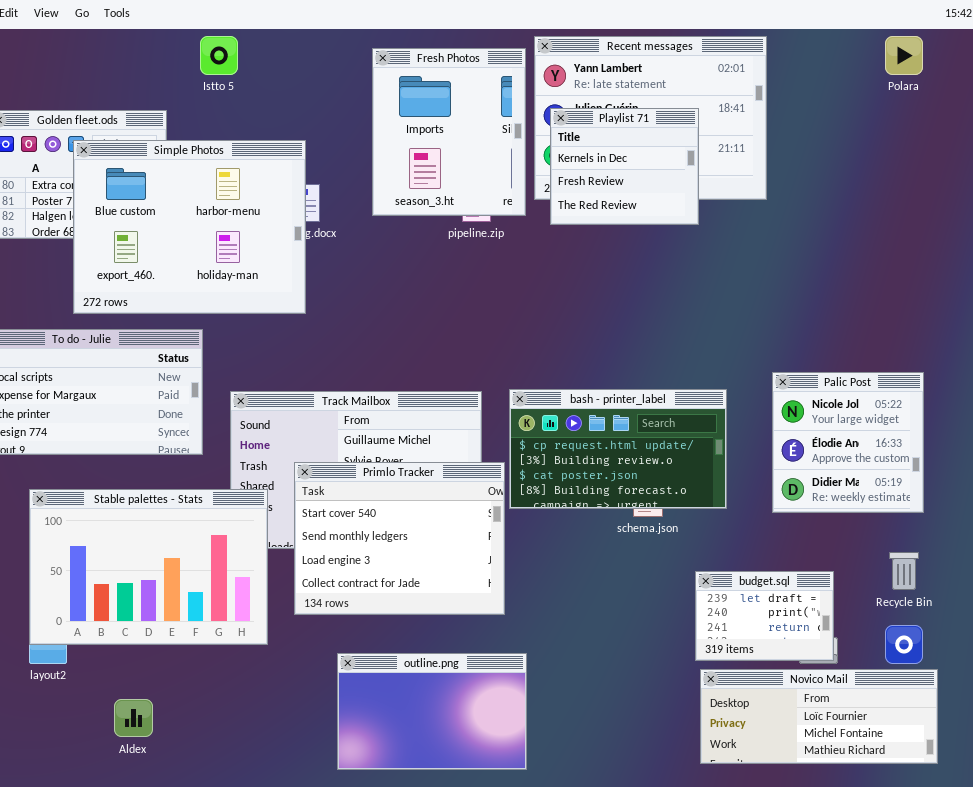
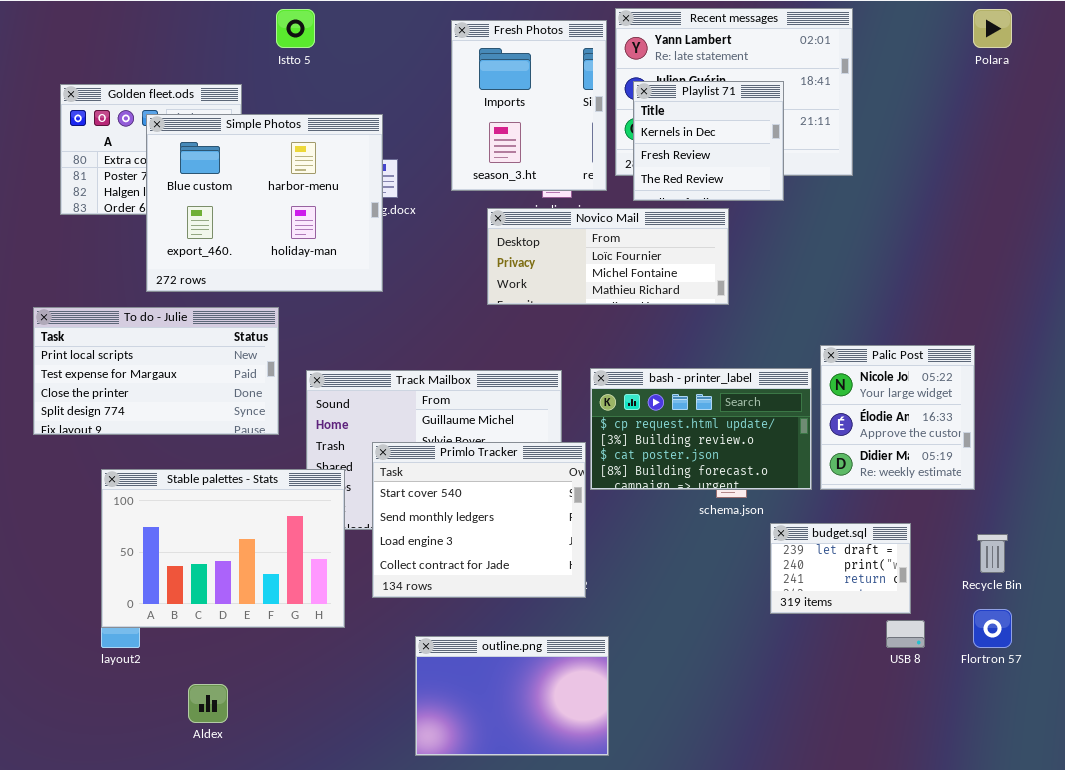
Palic Post: [772,372,924,513] -> [820,345,975,490], moved
budget.sql: [695,571,834,661] -> [770,523,911,614], moved
Novico Mail: [700,669,938,764] -> [487,208,729,305], moved

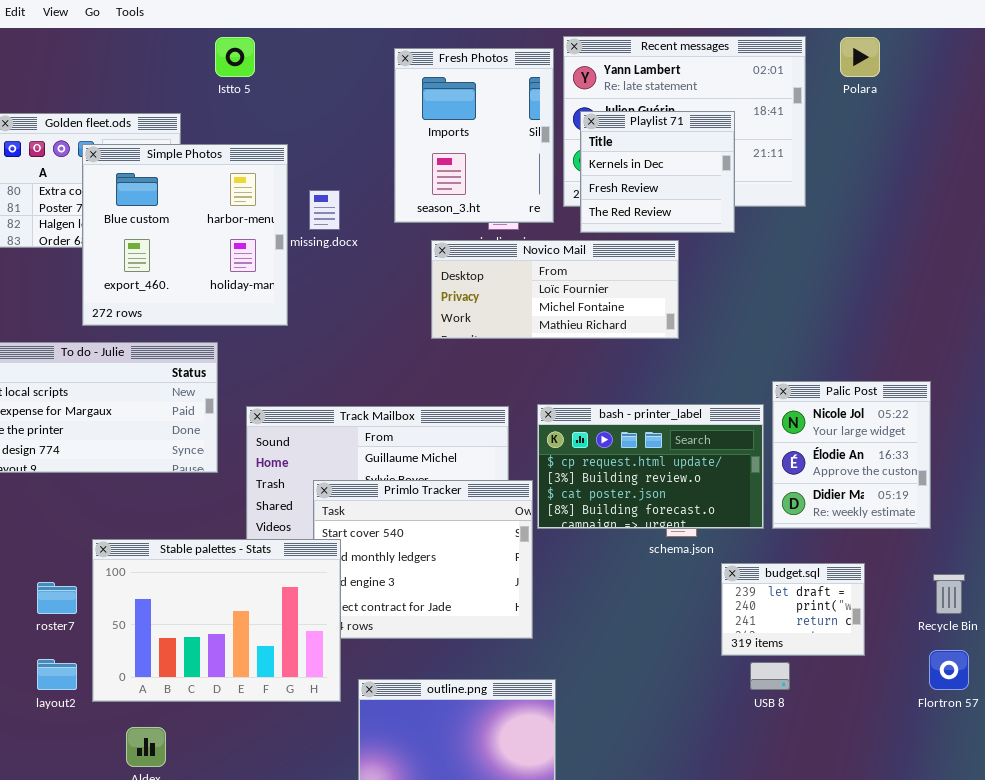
Polara: [973,9,1012,48] -> [840,37,880,77], moved
Simple Photos: [146,114,383,292] -> [82,144,288,326], resized
Stable palettes - Stats: [101,469,345,628] -> [92,539,341,702], moved
USB 8: [886,620,925,648] -> [750,662,790,690], moved

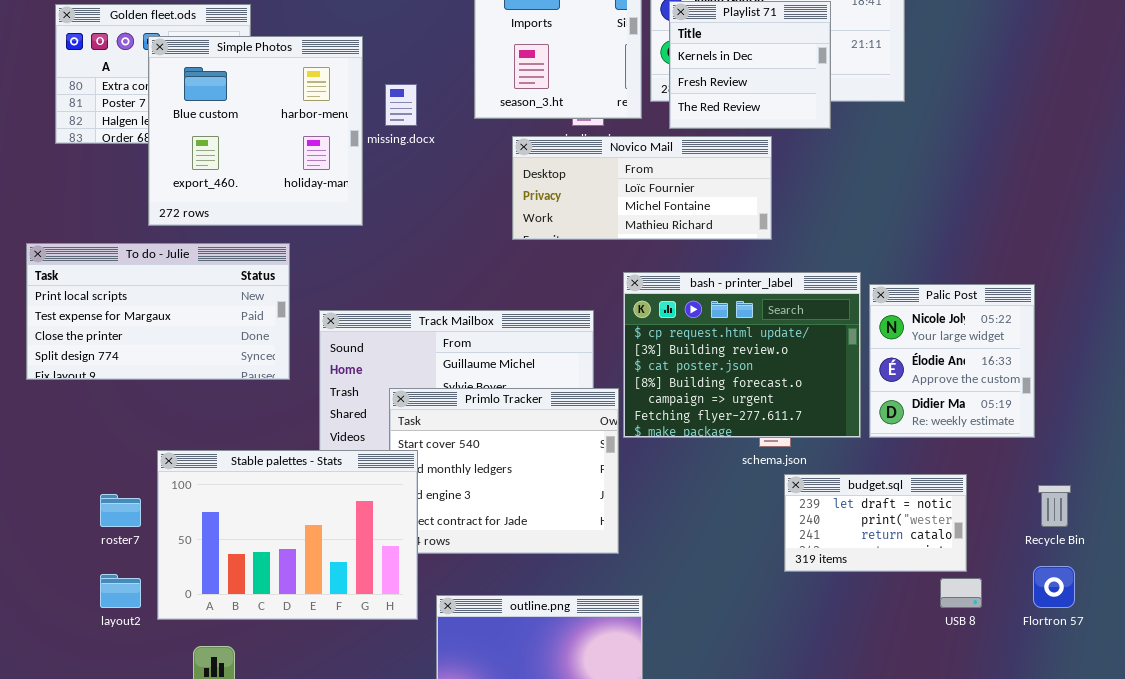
bash - printer_label: [537,404,764,529] -> [623,272,861,438], resized
budget.sql: [721,563,865,656] -> [784,474,967,572], resized
USB 8: [750,662,790,690] -> [940,578,982,608], moved

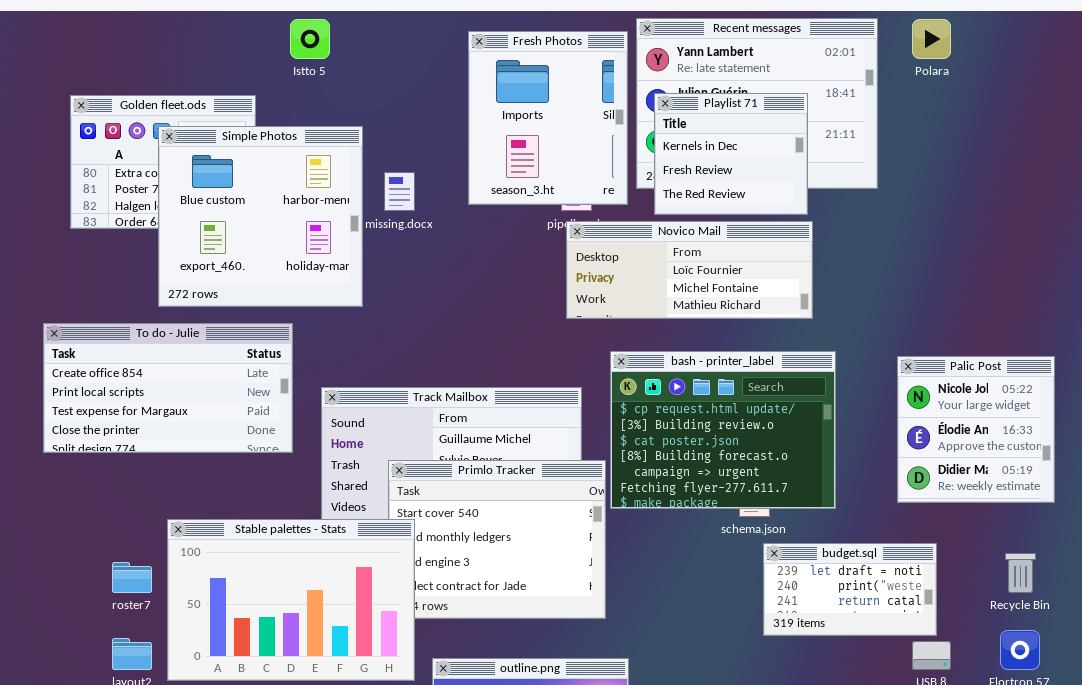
Novico Mail: [512,136,772,240] -> [566,221,813,319], moved
To do - Julie: [26,243,290,380] -> [43,323,293,453], scrolled up 1 row
Palic Post: [869,284,1035,438] -> [897,356,1055,503], moved

